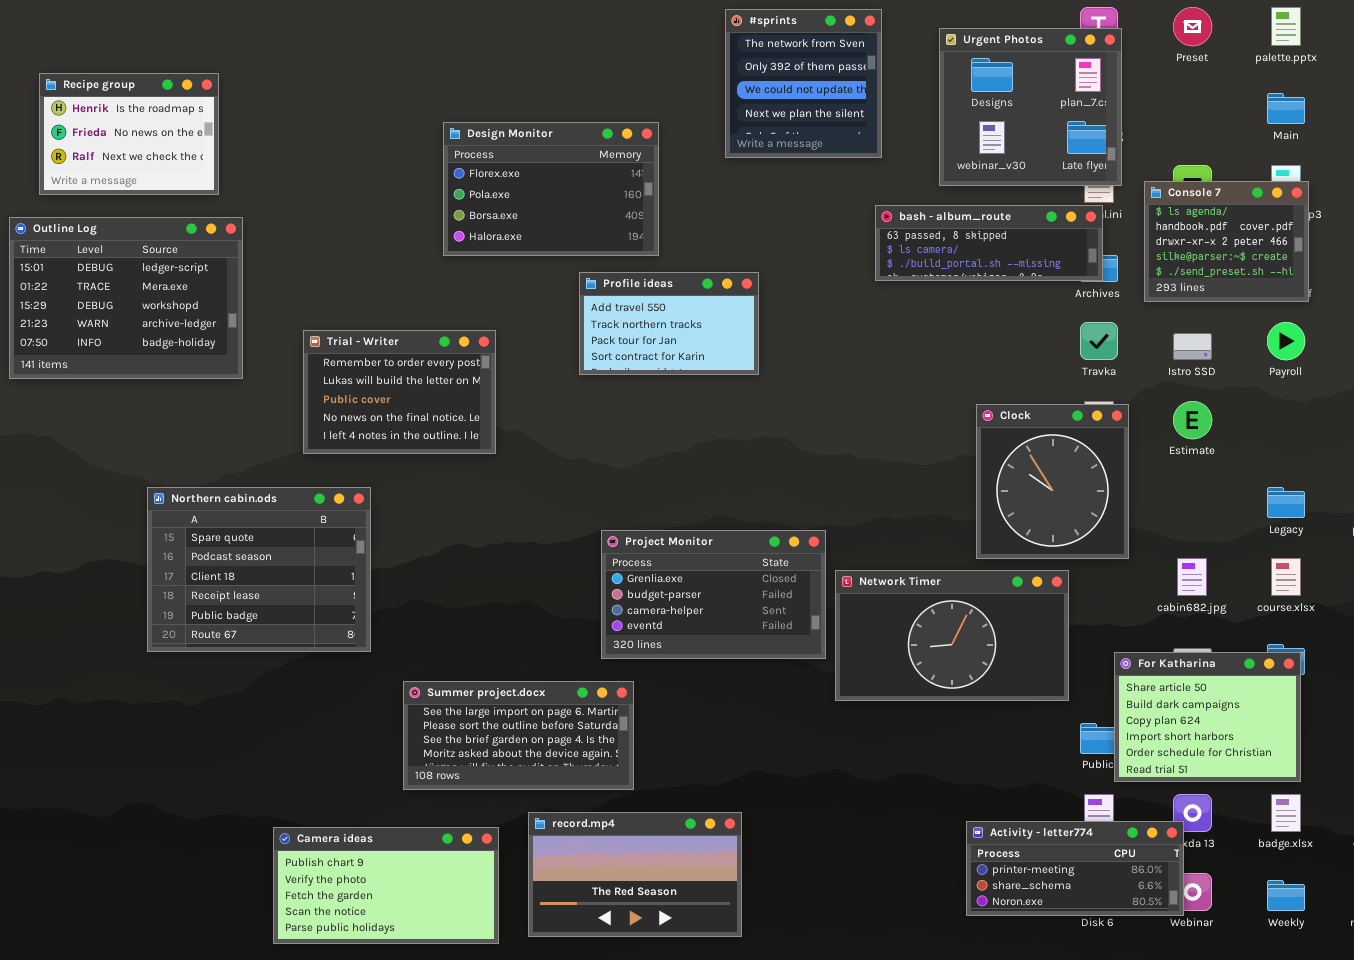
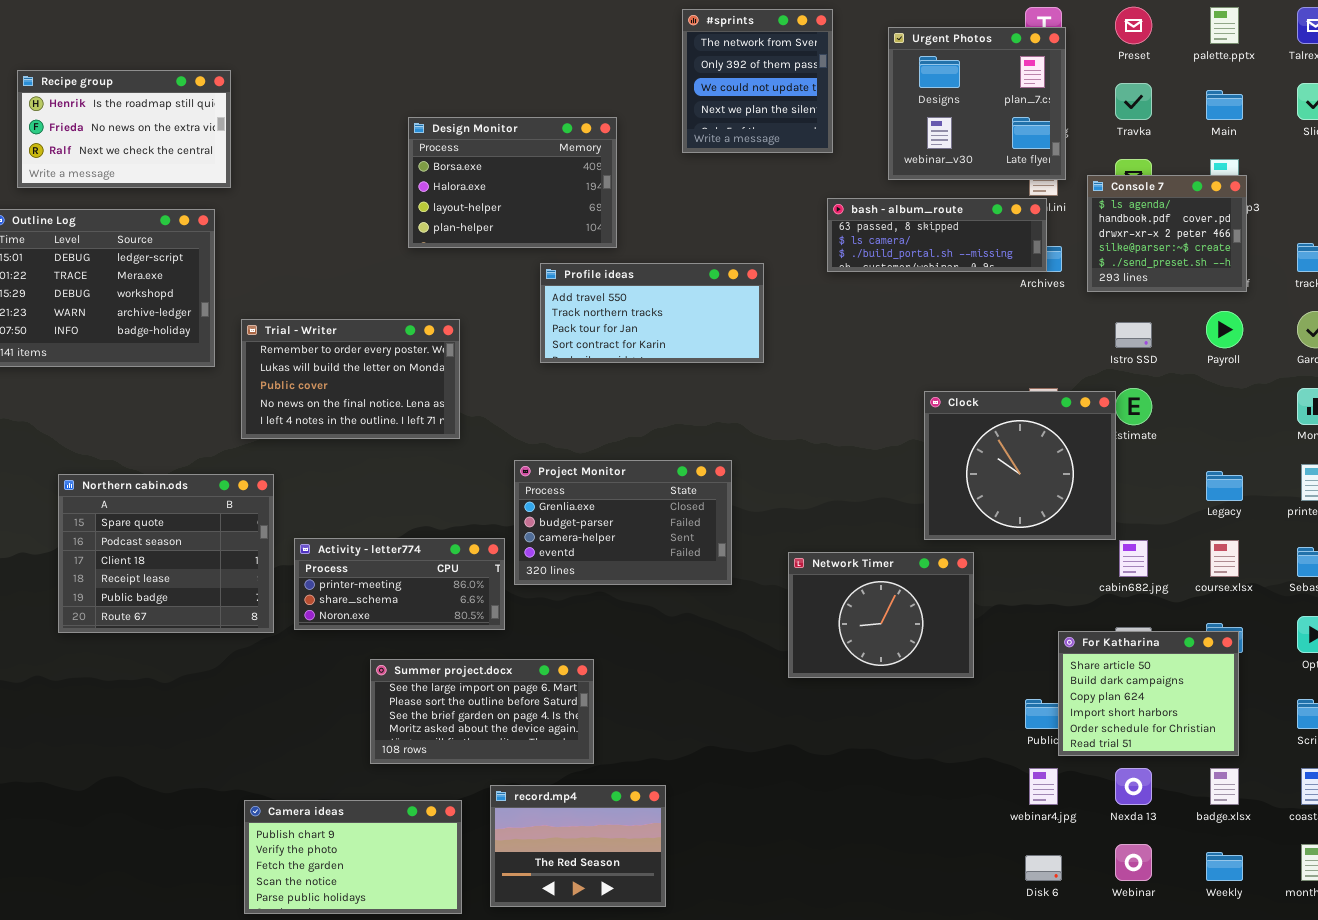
Recipe group: [39,73,219,195] -> [17,70,231,188], resized
Design Monitor: [443,122,659,256] -> [408,117,617,248], scrolled down 2 rows
Profile ideas: [579,272,759,375] -> [540,263,764,363], resized
Travka: [1080,322,1118,360] -> [1115,83,1152,120], moved
Trial - Writer: [303,330,496,454] -> [241,319,460,439], resized
Clock: [976,404,1129,559] -> [924,391,1116,540], resized
Northern cabin.ods: [147,487,371,652] -> [58,474,274,633], moved
Project Monitor: [601,530,826,659] -> [514,460,732,585], moved
Network Timer: [835,570,1069,701] -> [788,552,974,678], resized
record.mp4: [528,812,742,937] -> [490,785,666,907], resized
Activity - letter774: [966,821,1184,916] -> [294,538,505,630], moved

